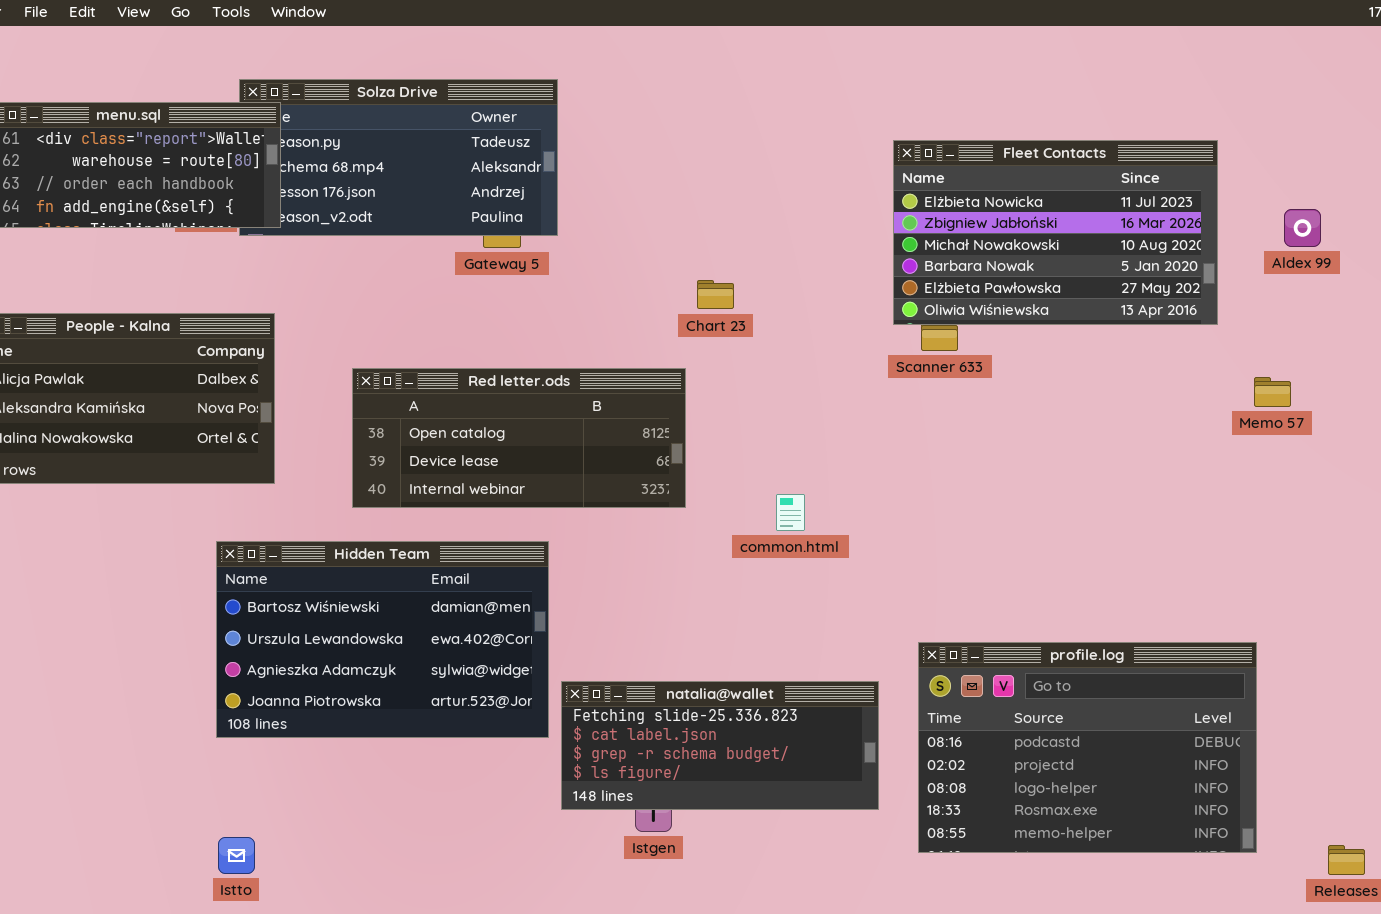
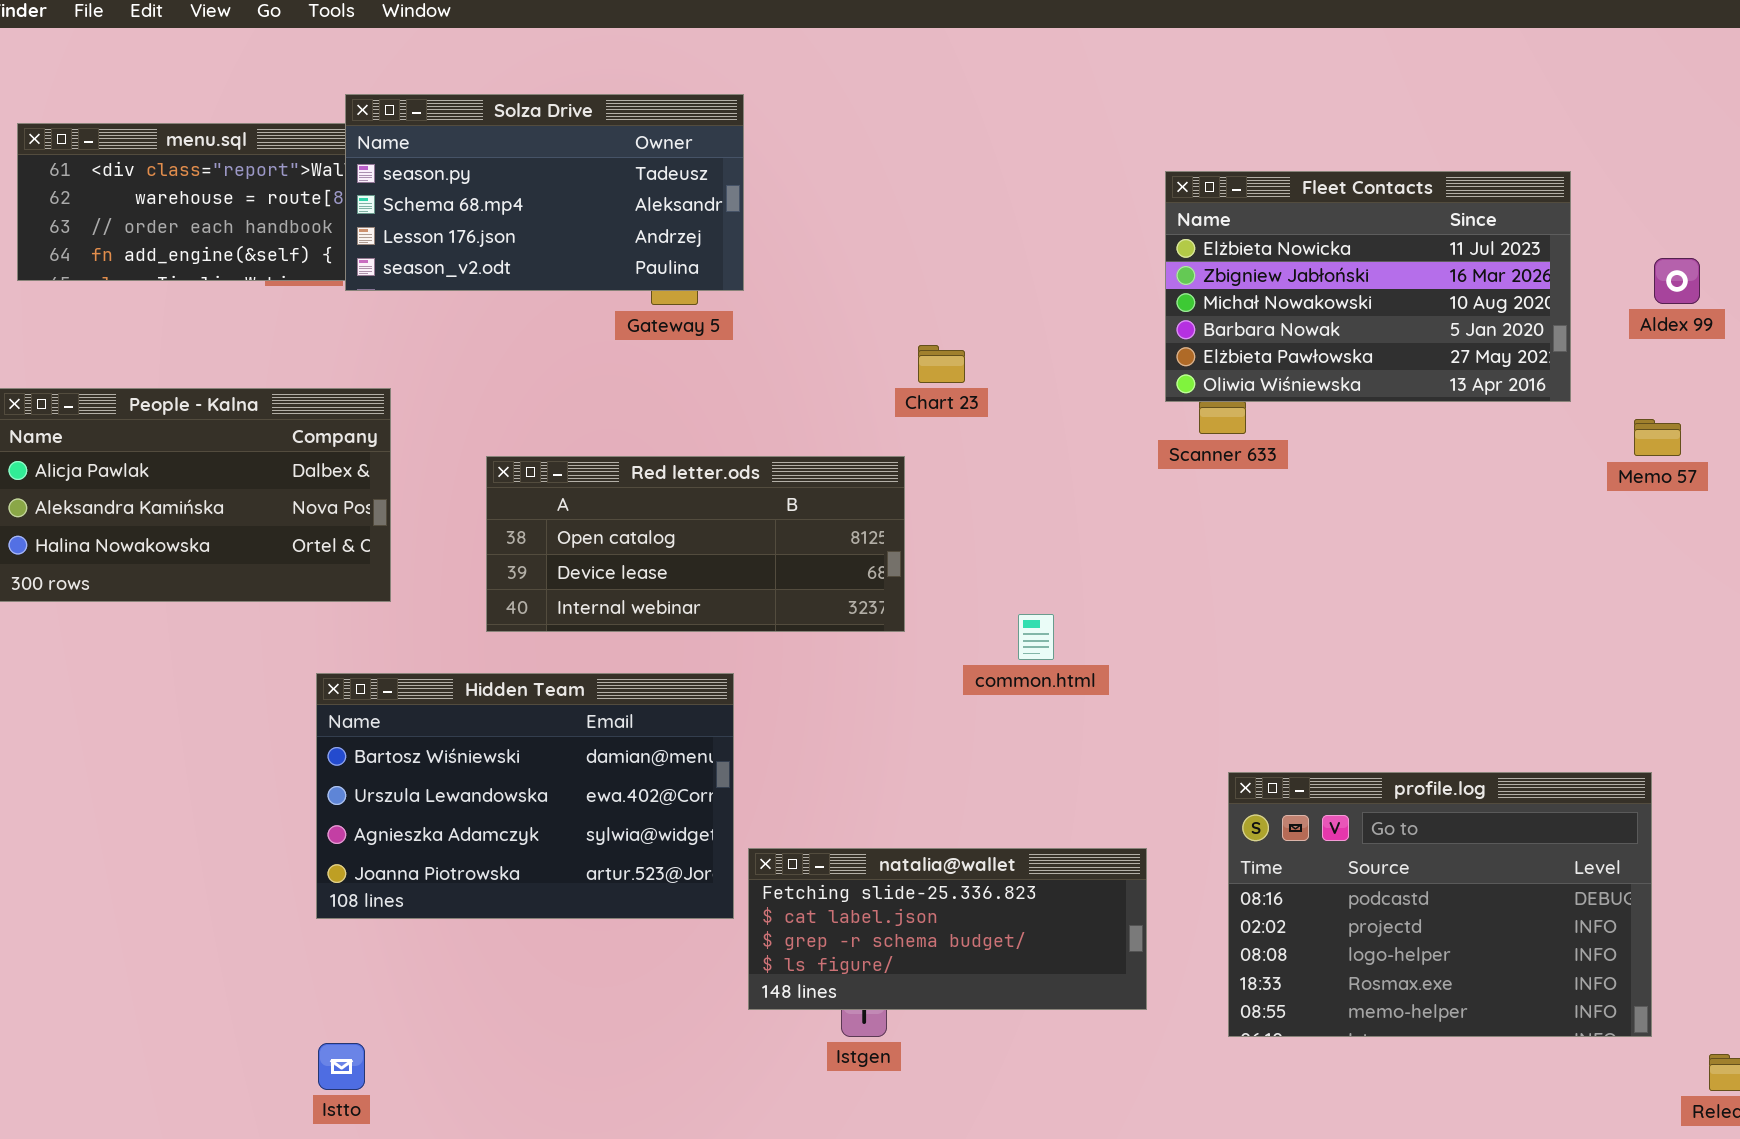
Solza Drive: [239,79,558,236] -> [345,94,744,291], raised
Memo 57: [1254,377,1291,407] -> [1634,419,1681,456], moved
profile.log: [918,642,1257,853] -> [1228,772,1652,1037], moved

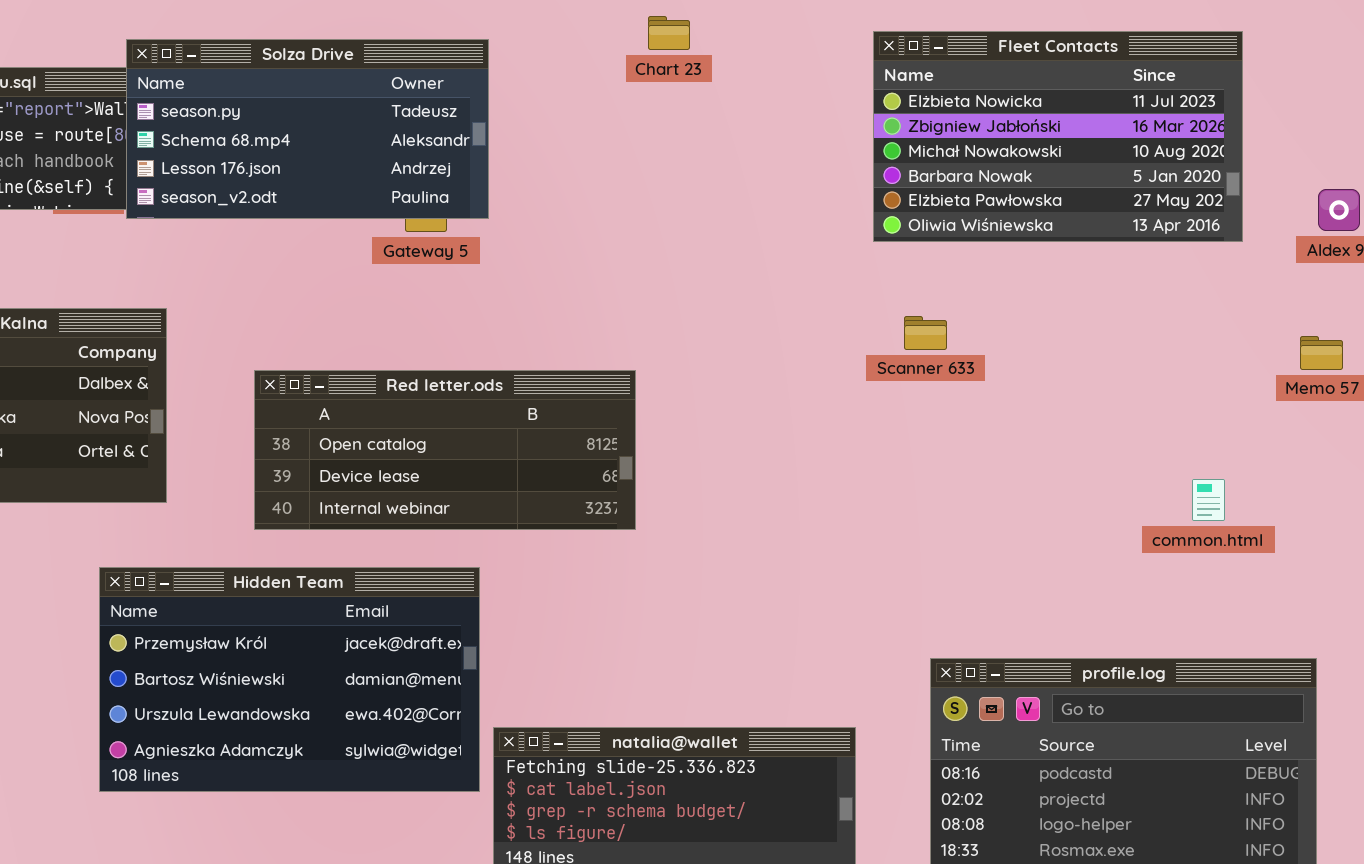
Fleet Contacts: [1165,171,1571,402] -> [873,31,1243,242], moved
Chart 23: [918,345,965,383] -> [648,16,690,50], moved
common.html: [1018,614,1054,660] -> [1192,479,1225,521], moved
Hidden Team: [316,673,734,919] -> [99,567,480,792], scrolled up 1 row

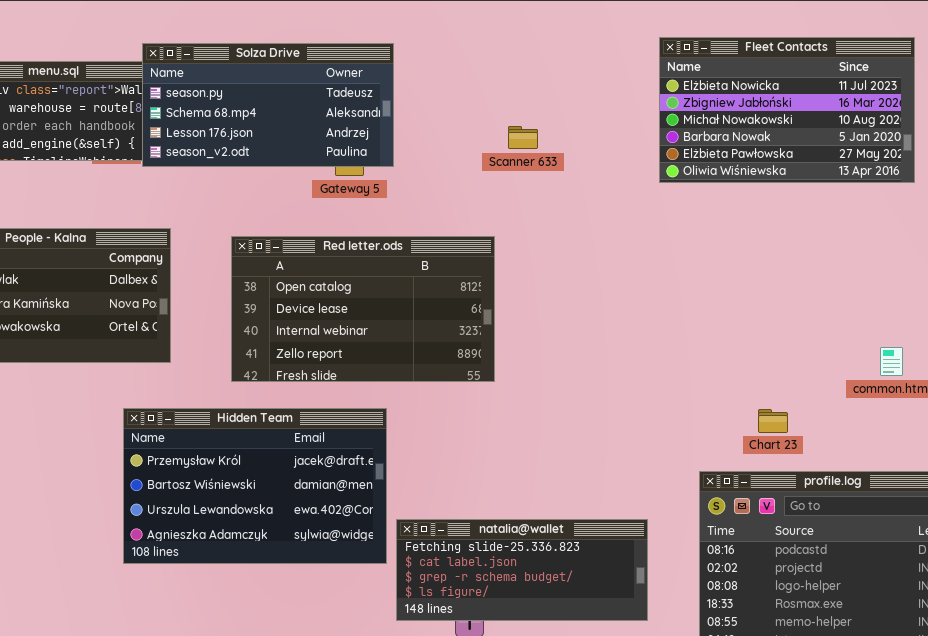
Chart 23: [648,16,690,50] -> [758,409,788,433], moved
Scanner 633: [904,316,947,350] -> [508,126,538,149], moved
Red letter.ods: [254,370,636,530] -> [231,236,495,382], resized

